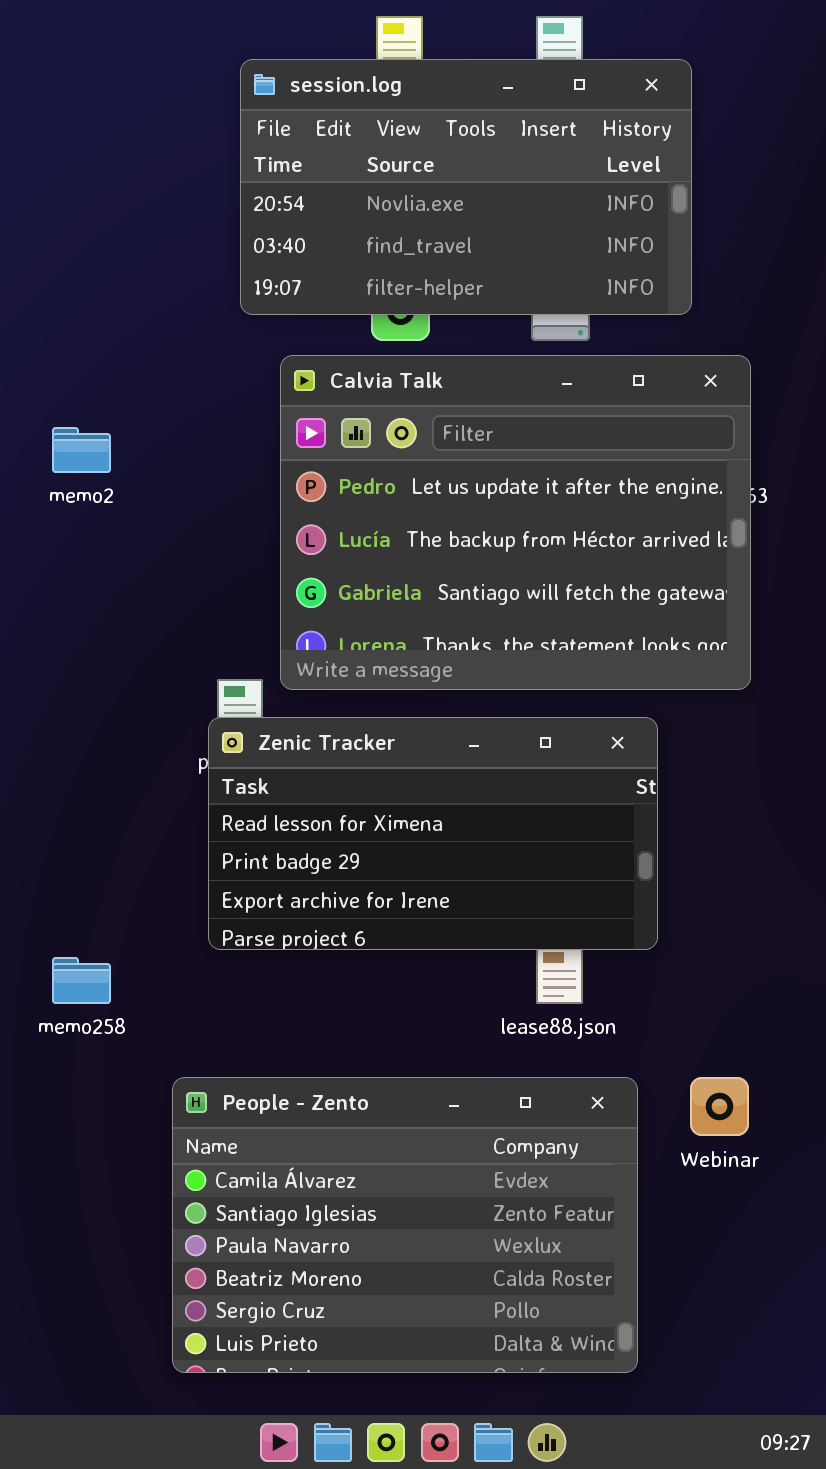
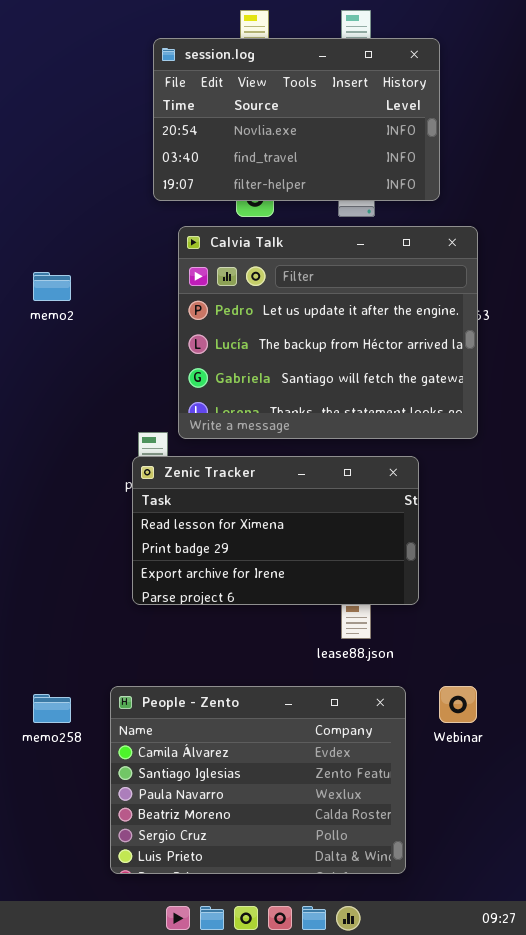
memo258: [52,957,111,1004] -> [33,694,71,723], moved

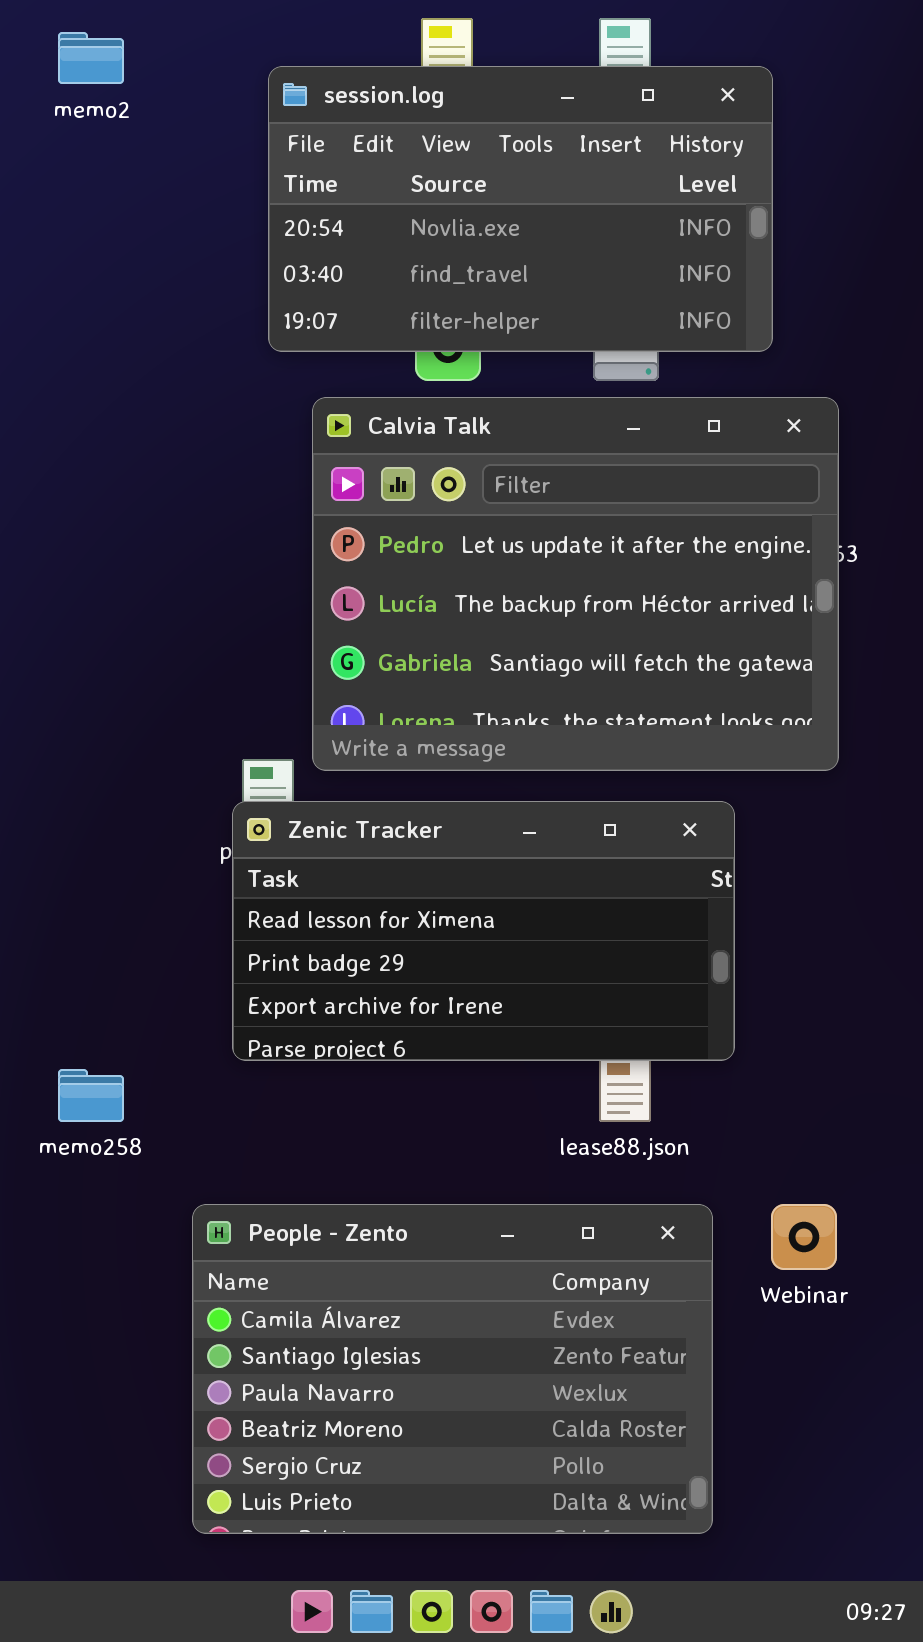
memo2: [33,272,71,301] -> [58,32,124,84], moved
memo258: [33,694,71,723] -> [58,1069,124,1122], moved

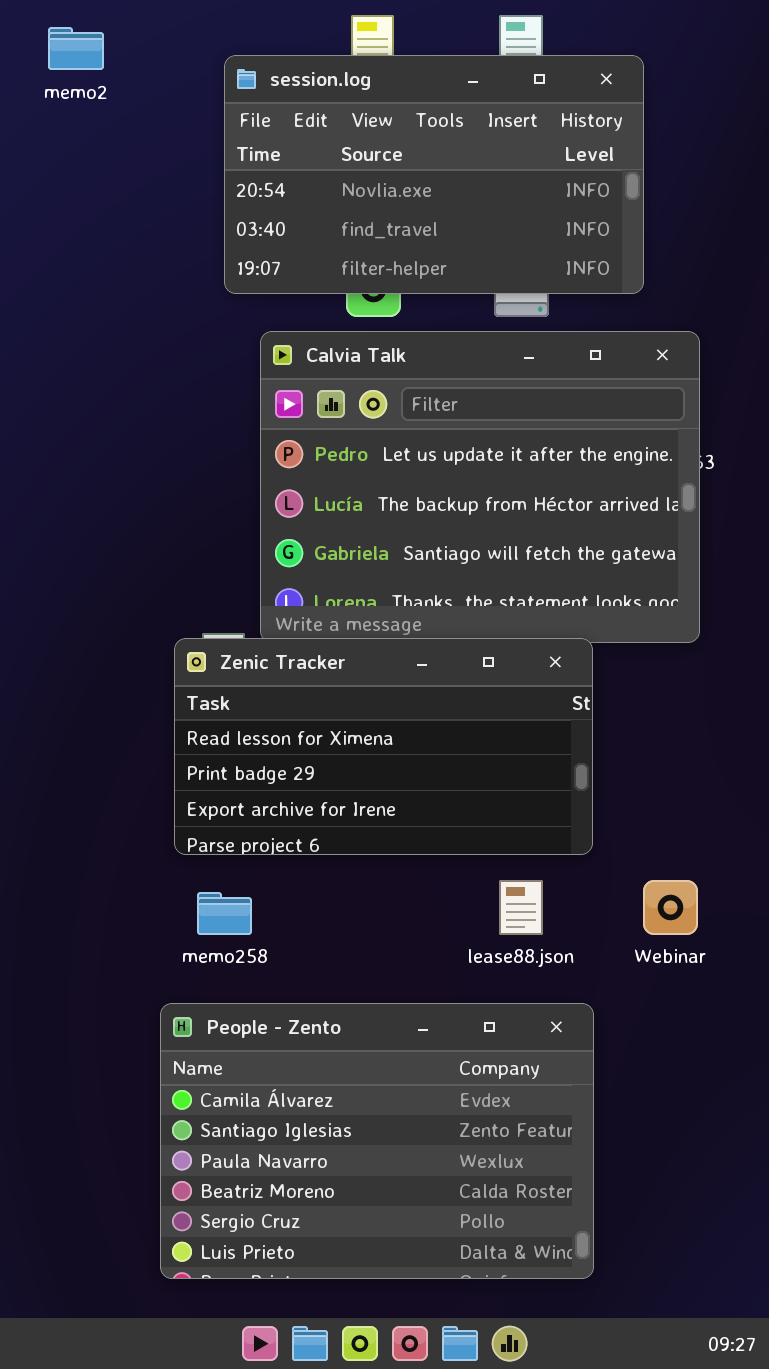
Zenic Tracker: [232,801,735,1061] -> [174,638,593,855], moved
memo258: [58,1069,124,1122] -> [197,892,252,935], moved
Webinar: [771,1204,837,1270] -> [643,880,698,935], moved

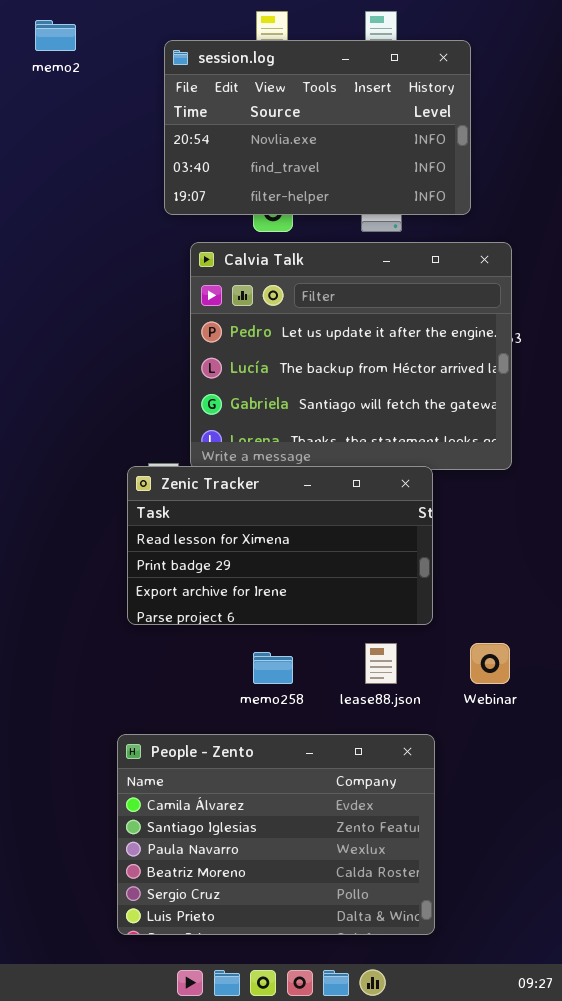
memo258: [197,892,252,935] -> [253,652,293,684], moved

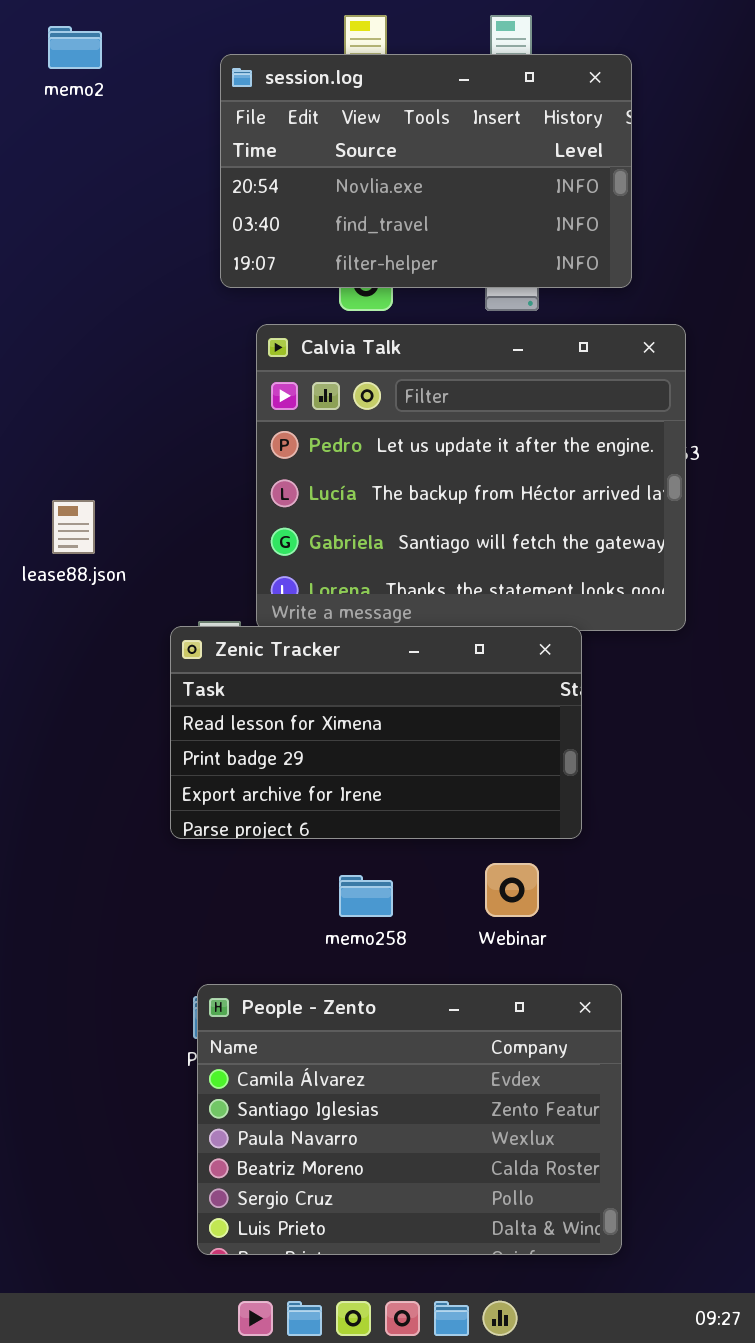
lease88.json: [365,643,397,684] -> [52,500,95,554], moved
Webinar: [470,643,510,684] -> [485,863,539,917], moved
People - Zento: [117,734,435,935] -> [197,984,622,1255], moved

